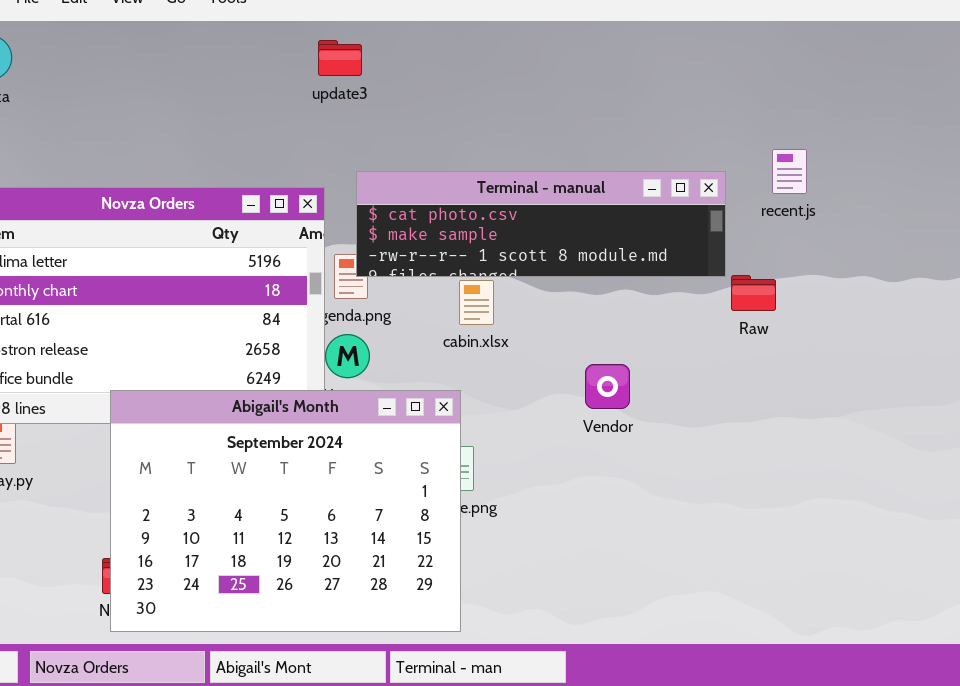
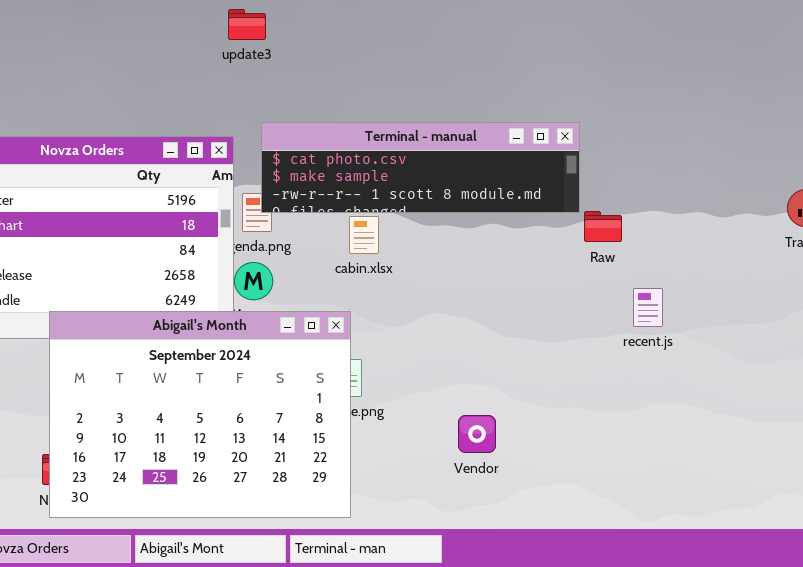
recent.js: [772,149,807,194] -> [633,288,663,327], moved
Vendor: [585,364,630,409] -> [458,415,496,453], moved

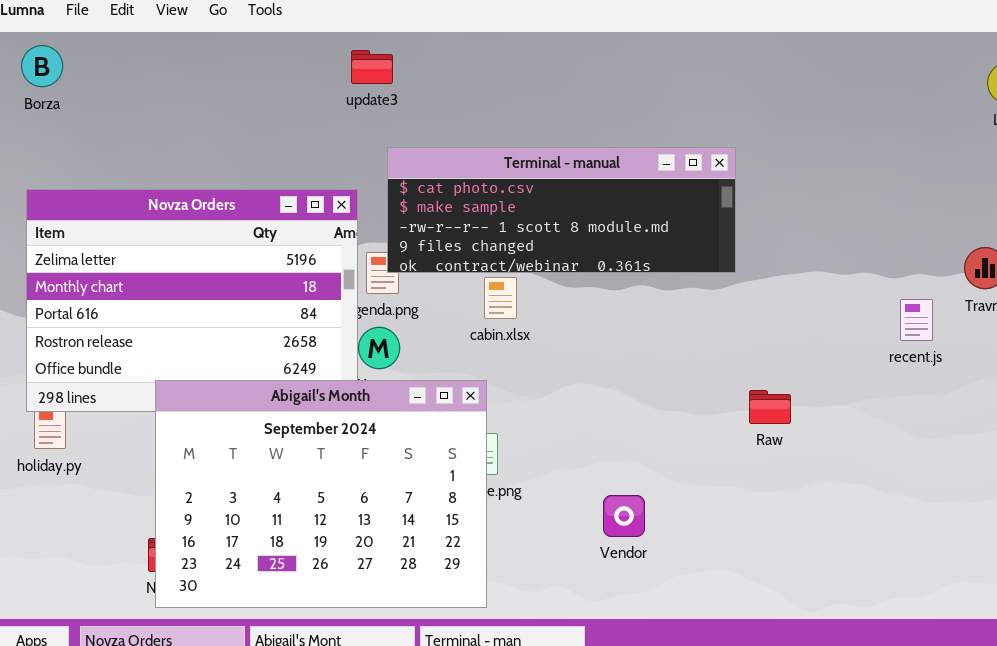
Terminal - manual: [261,122,580,213] -> [387,147,736,273], resized
Raw: [584,211,622,242] -> [749,390,791,424], moved
recent.js: [633,288,663,327] -> [900,299,933,341], moved

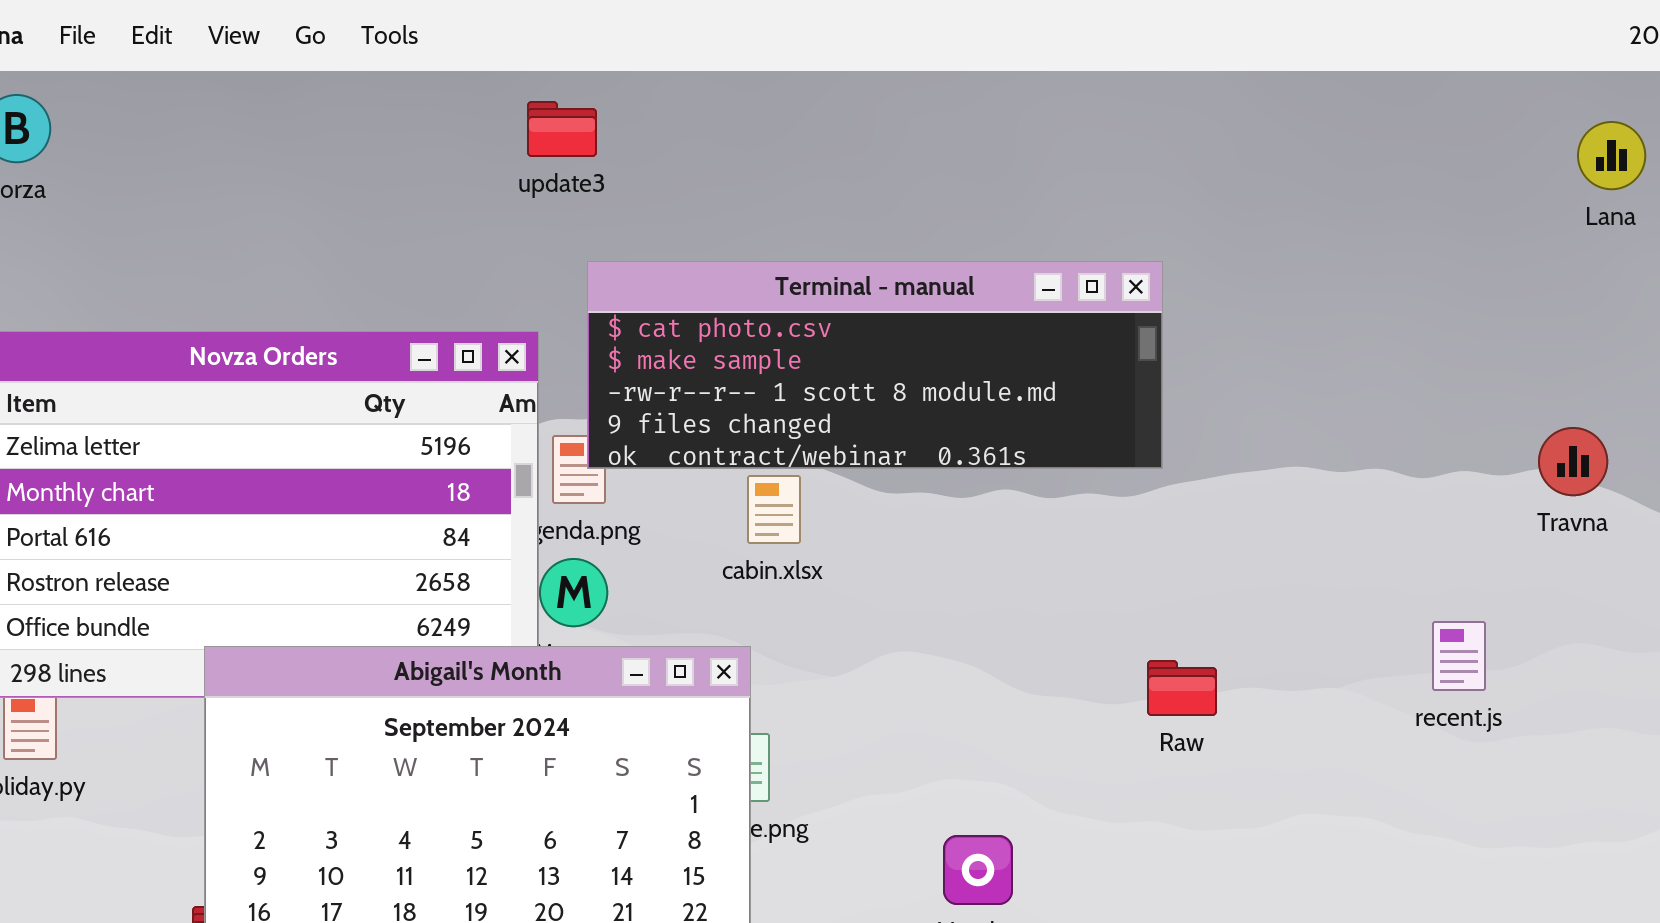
recent.js: [900,299,933,341] -> [1432,621,1486,691], moved
Raw: [749,390,791,424] -> [1147,660,1217,716], moved

